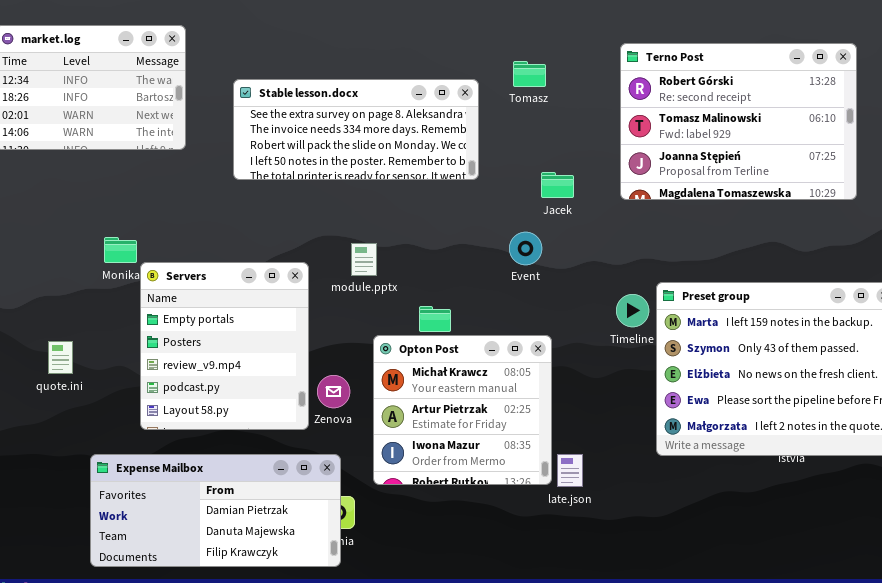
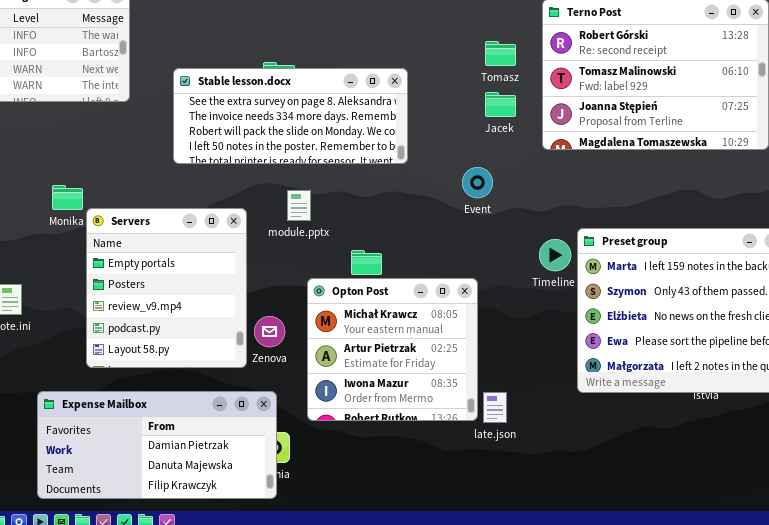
Tomasz: [513,61,546,87] -> [485,41,516,66], moved
Stable lesson.docx: [233,79,479,180] -> [173,68,408,164], moved
Jacek: [541,172,574,198] -> [485,92,516,117], moved
Event: [509,232,542,265] -> [462,167,493,198], moved

